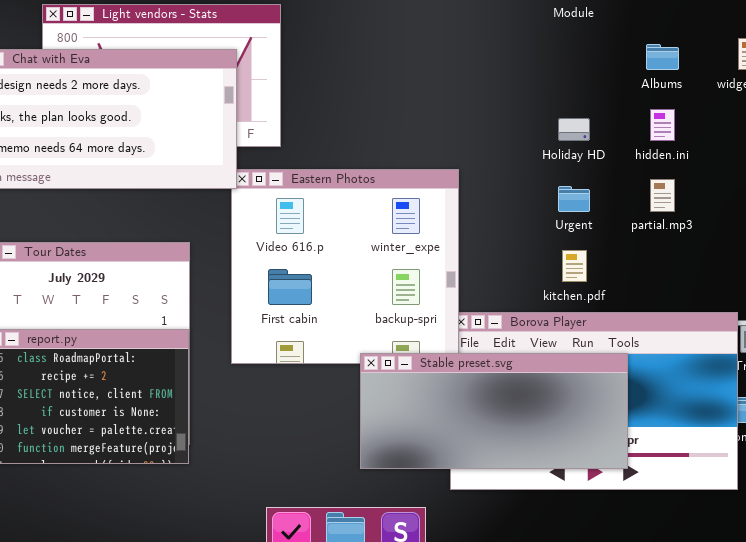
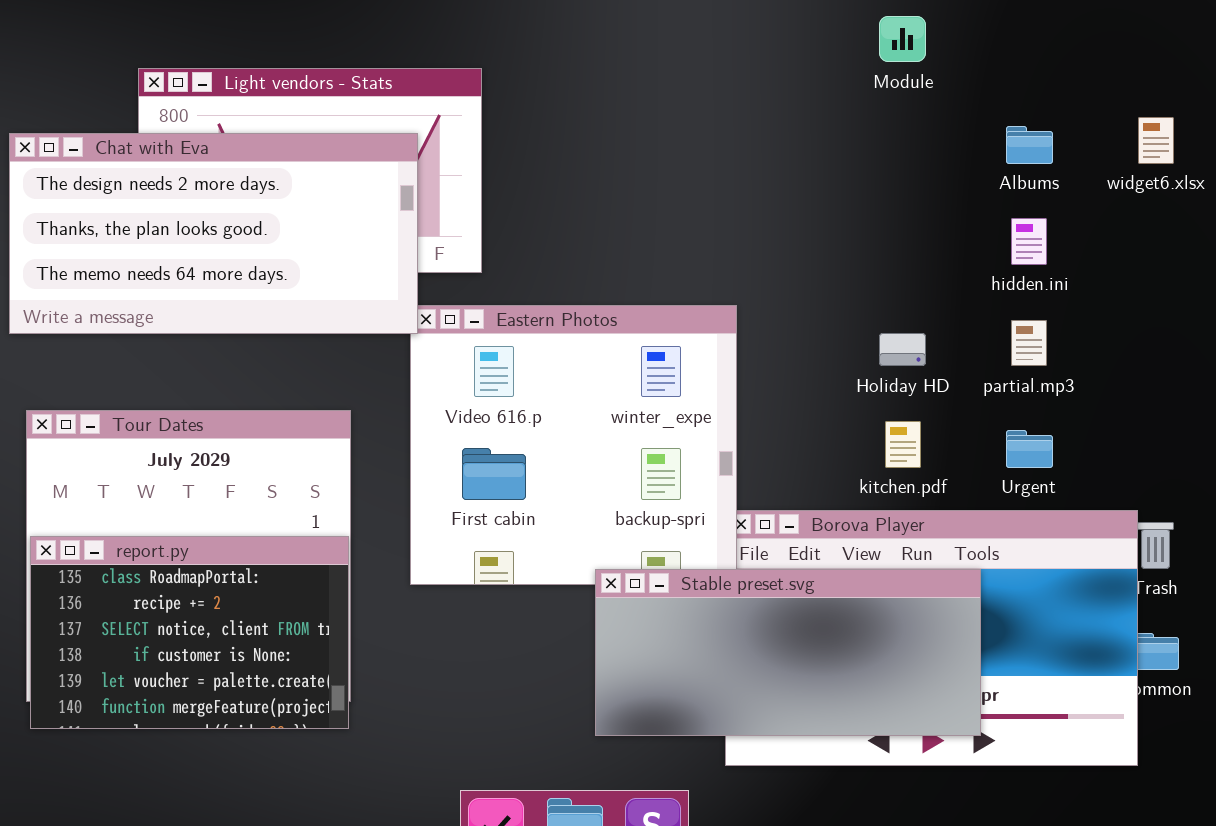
Holiday HD: [558,118,590,141] -> [879,333,926,366], moved
Urgent: [558,186,590,212] -> [1006,430,1053,468], moved

